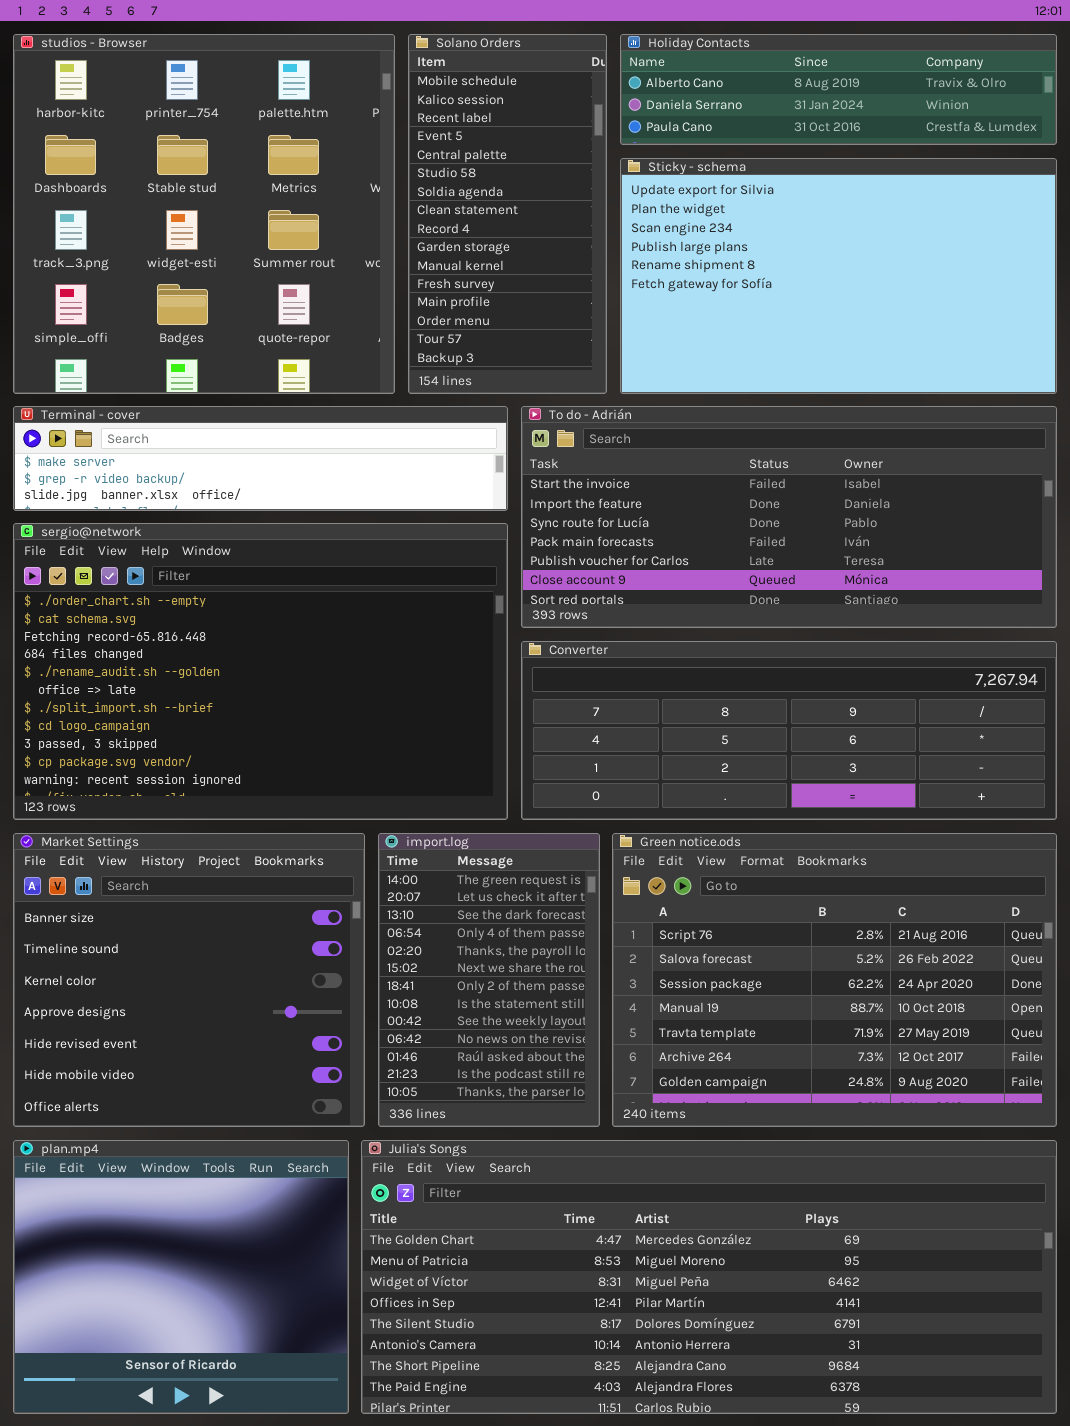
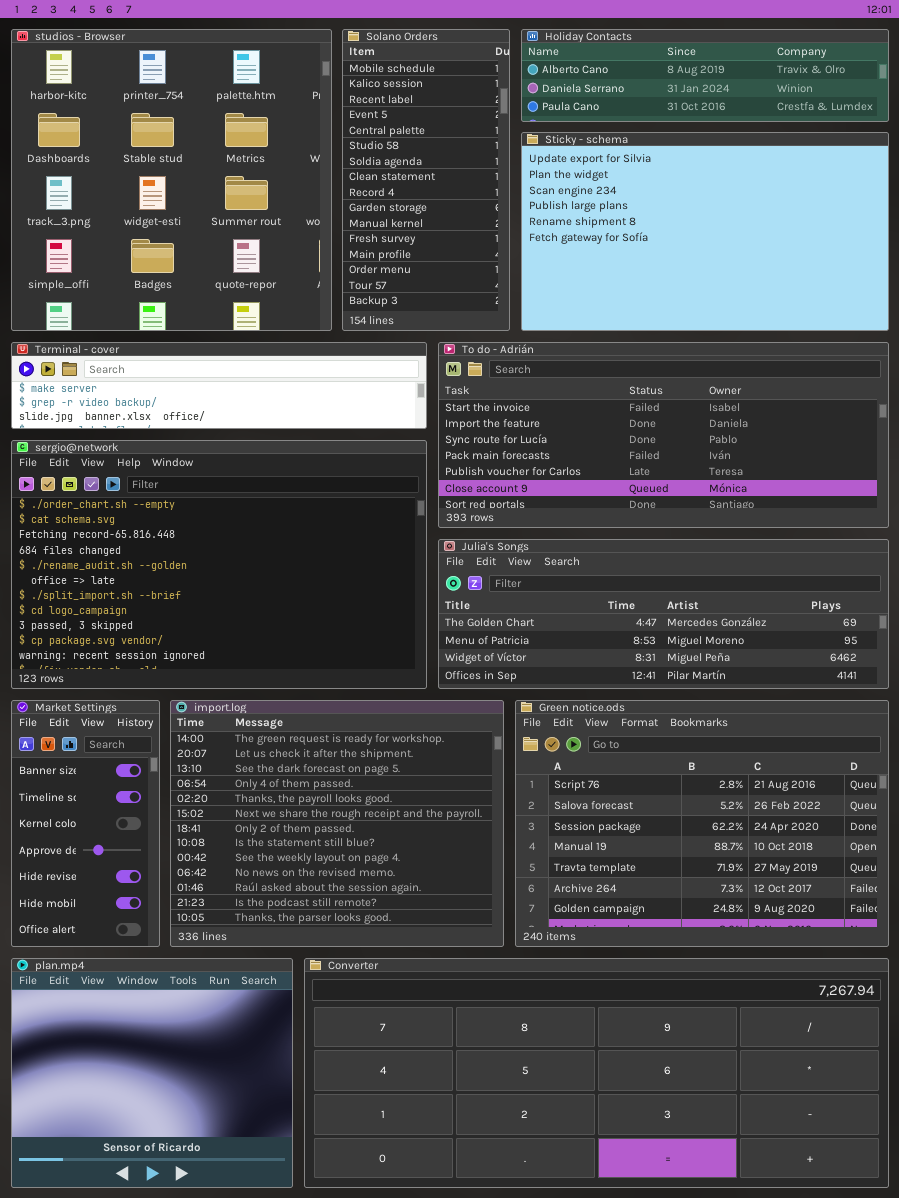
Converter: [521,641,1057,820] -> [304,958,889,1188], moved, resized
Market Settings: [13,833,365,1127] -> [11,700,160,947], resized
import.log: [378,833,600,1127] -> [170,700,504,947], resized
Julia's Songs: [361,1140,1057,1414] -> [438,539,889,689], moved, resized

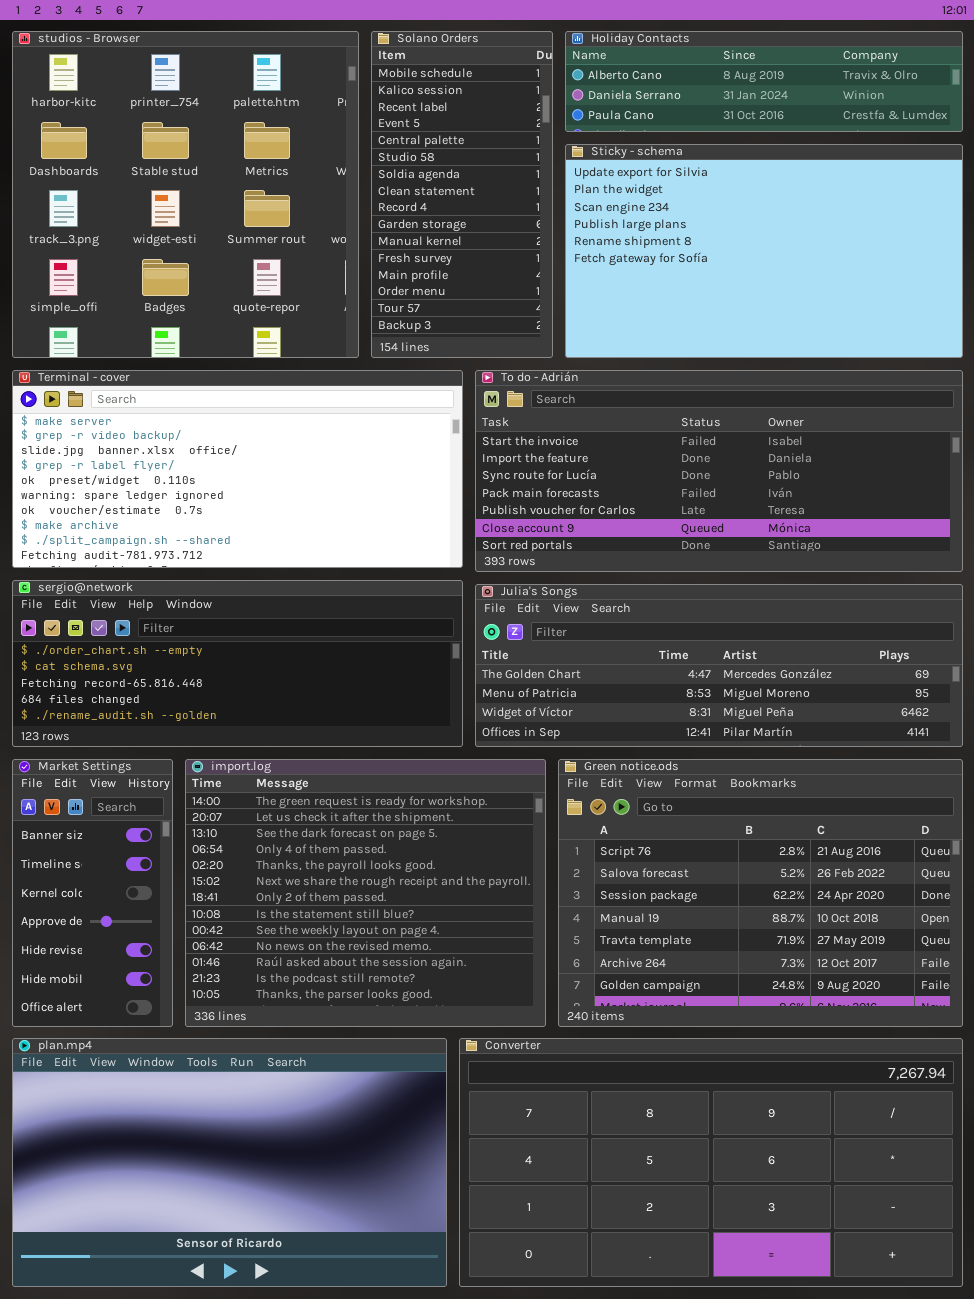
Terminal - cover: [11,342,427,429] -> [12,370,463,568], resized
sergio@network: [11,440,427,689] -> [12,580,463,747], resized
plan.mp4: [11,958,293,1188] -> [12,1038,447,1287], resized
Converter: [304,958,889,1188] -> [459,1038,963,1287], resized

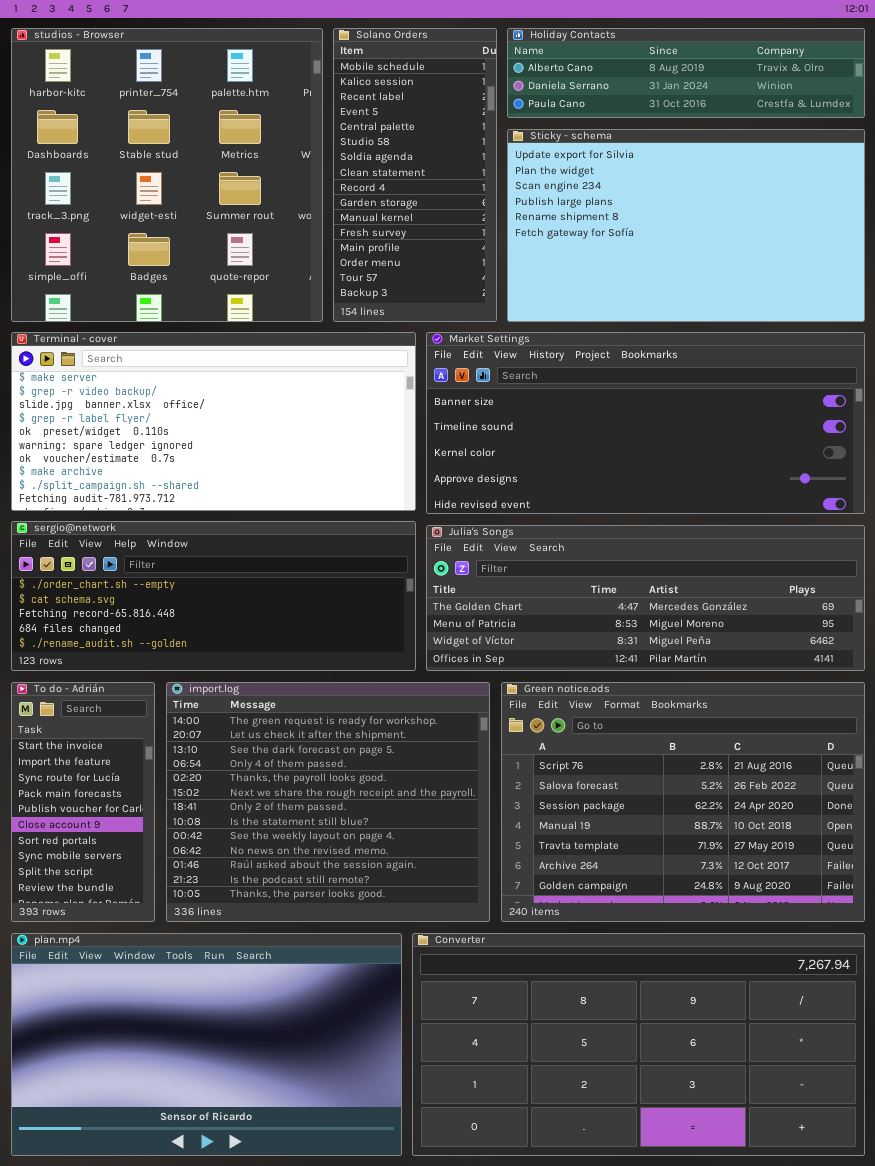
To do - Adrián: [475,370,963,572] -> [11,682,155,922], moved, resized
Market Settings: [12,759,173,1027] -> [426,332,865,514], moved, resized

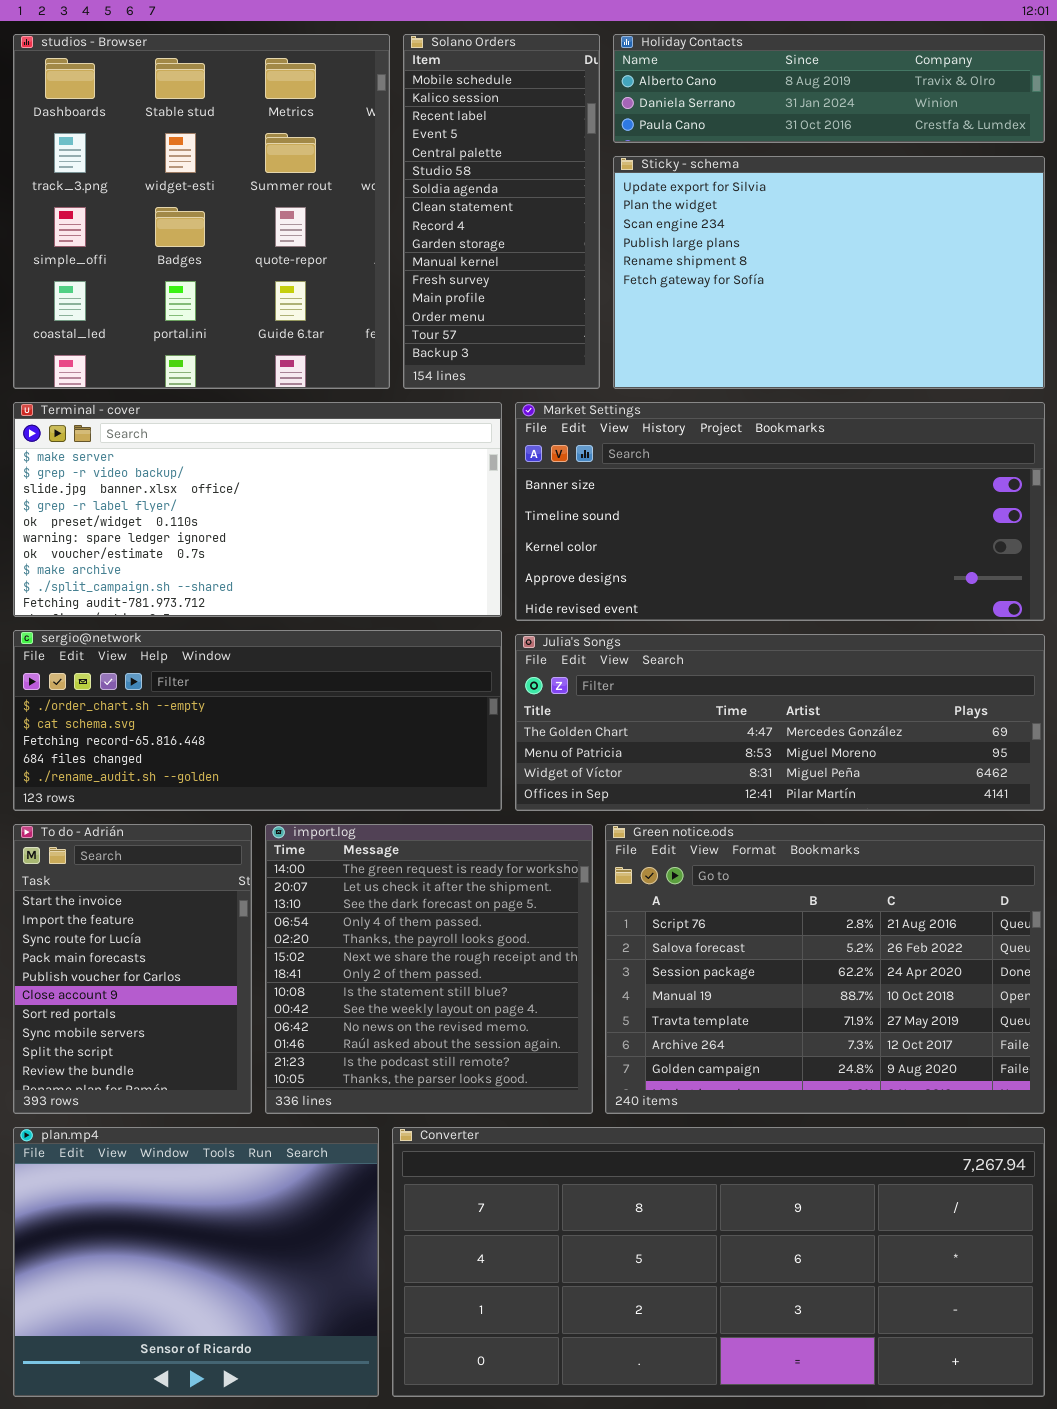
studios - Browser: [11,28,323,322] -> [13,34,390,389], scrolled down 1 row
To do - Adrián: [11,682,155,922] -> [13,824,252,1114], resized
import.log: [166,682,490,922] -> [265,824,593,1114], resized
plan.mp4: [11,933,402,1156] -> [13,1127,379,1397], resized
Converter: [412,933,865,1156] -> [392,1127,1045,1397], resized

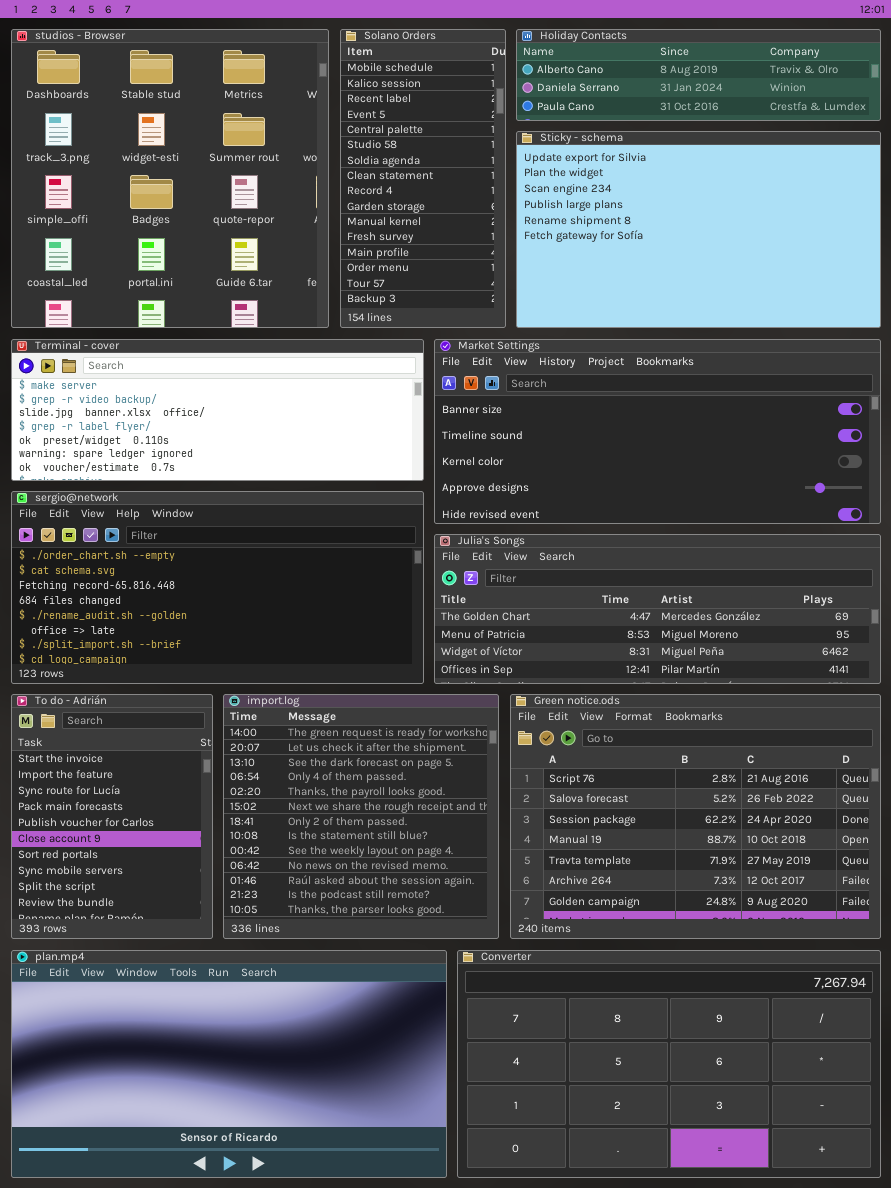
Terminal - cover: [13,402,502,617] -> [11,339,424,481], resized
sergio@network: [13,630,502,811] -> [11,491,424,684], resized
plan.mp4: [13,1127,379,1397] -> [11,950,447,1178], resized
Converter: [392,1127,1045,1397] -> [457,950,881,1178], resized

